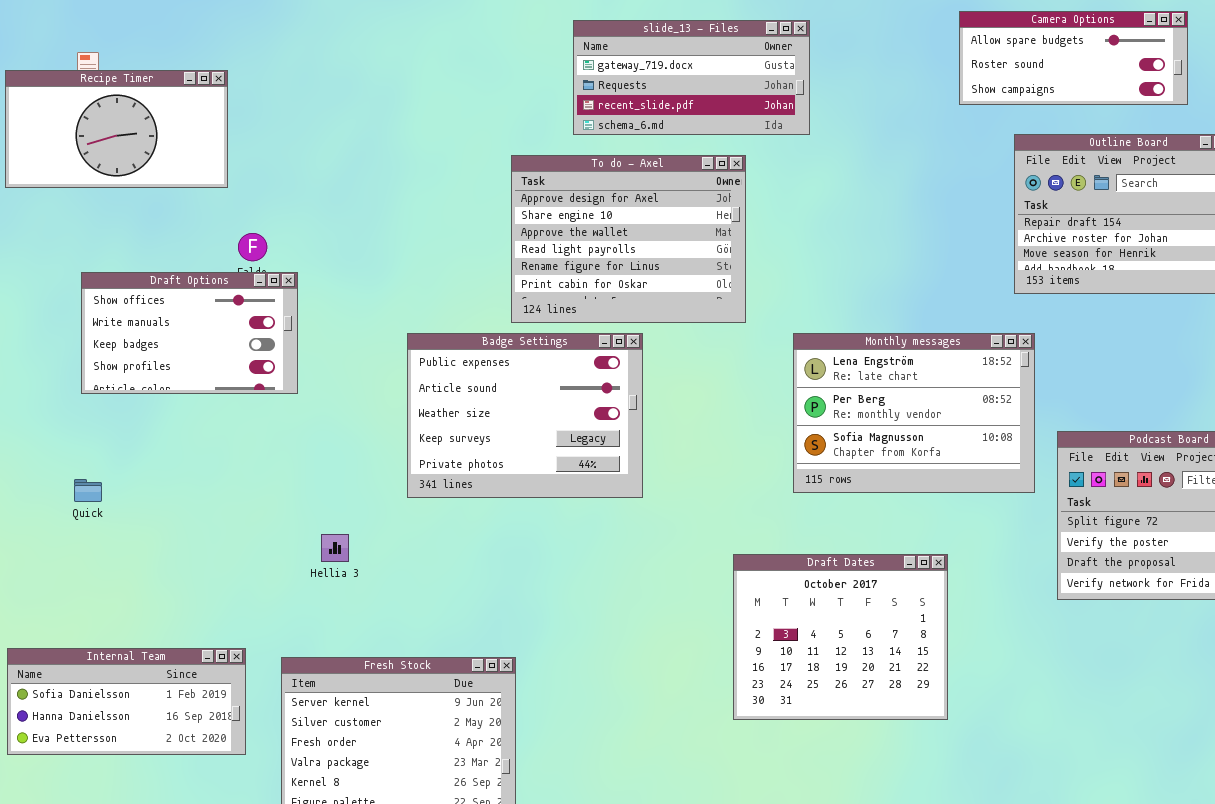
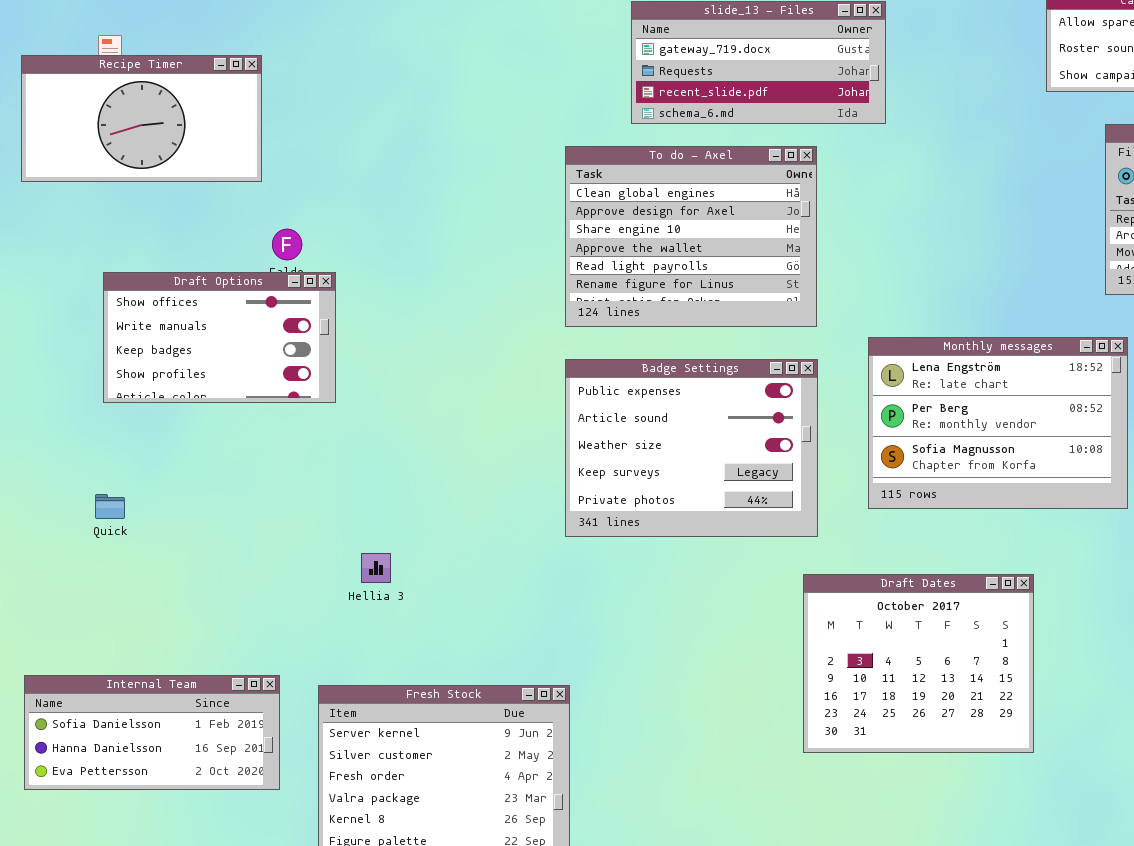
To do - Axel: [511,155,746,323] -> [565,146,817,327], scrolled up 1 row
Badge Settings: [407,333,643,498] -> [565,359,818,537], moved

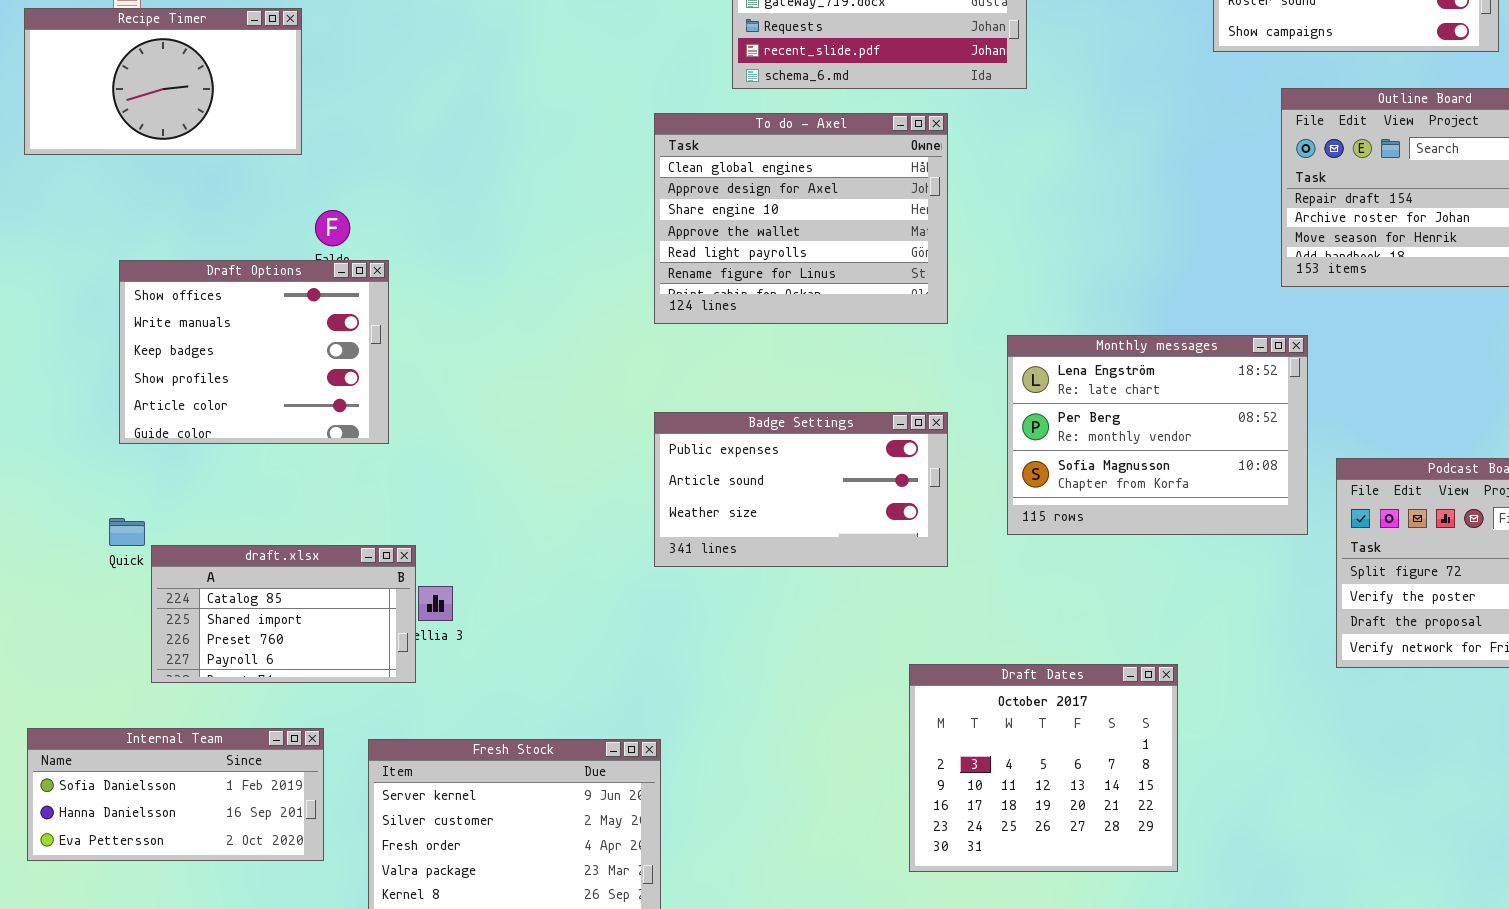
Draft Options: [103,272,336,403] -> [119,260,389,444], resized
Badge Settings: [565,359,818,537] -> [654,412,948,567], resized
draft.xlsx: none -> [151,545,416,683], opened
Draft Dates: [803,574,1034,753] -> [909,664,1178,872], moved

